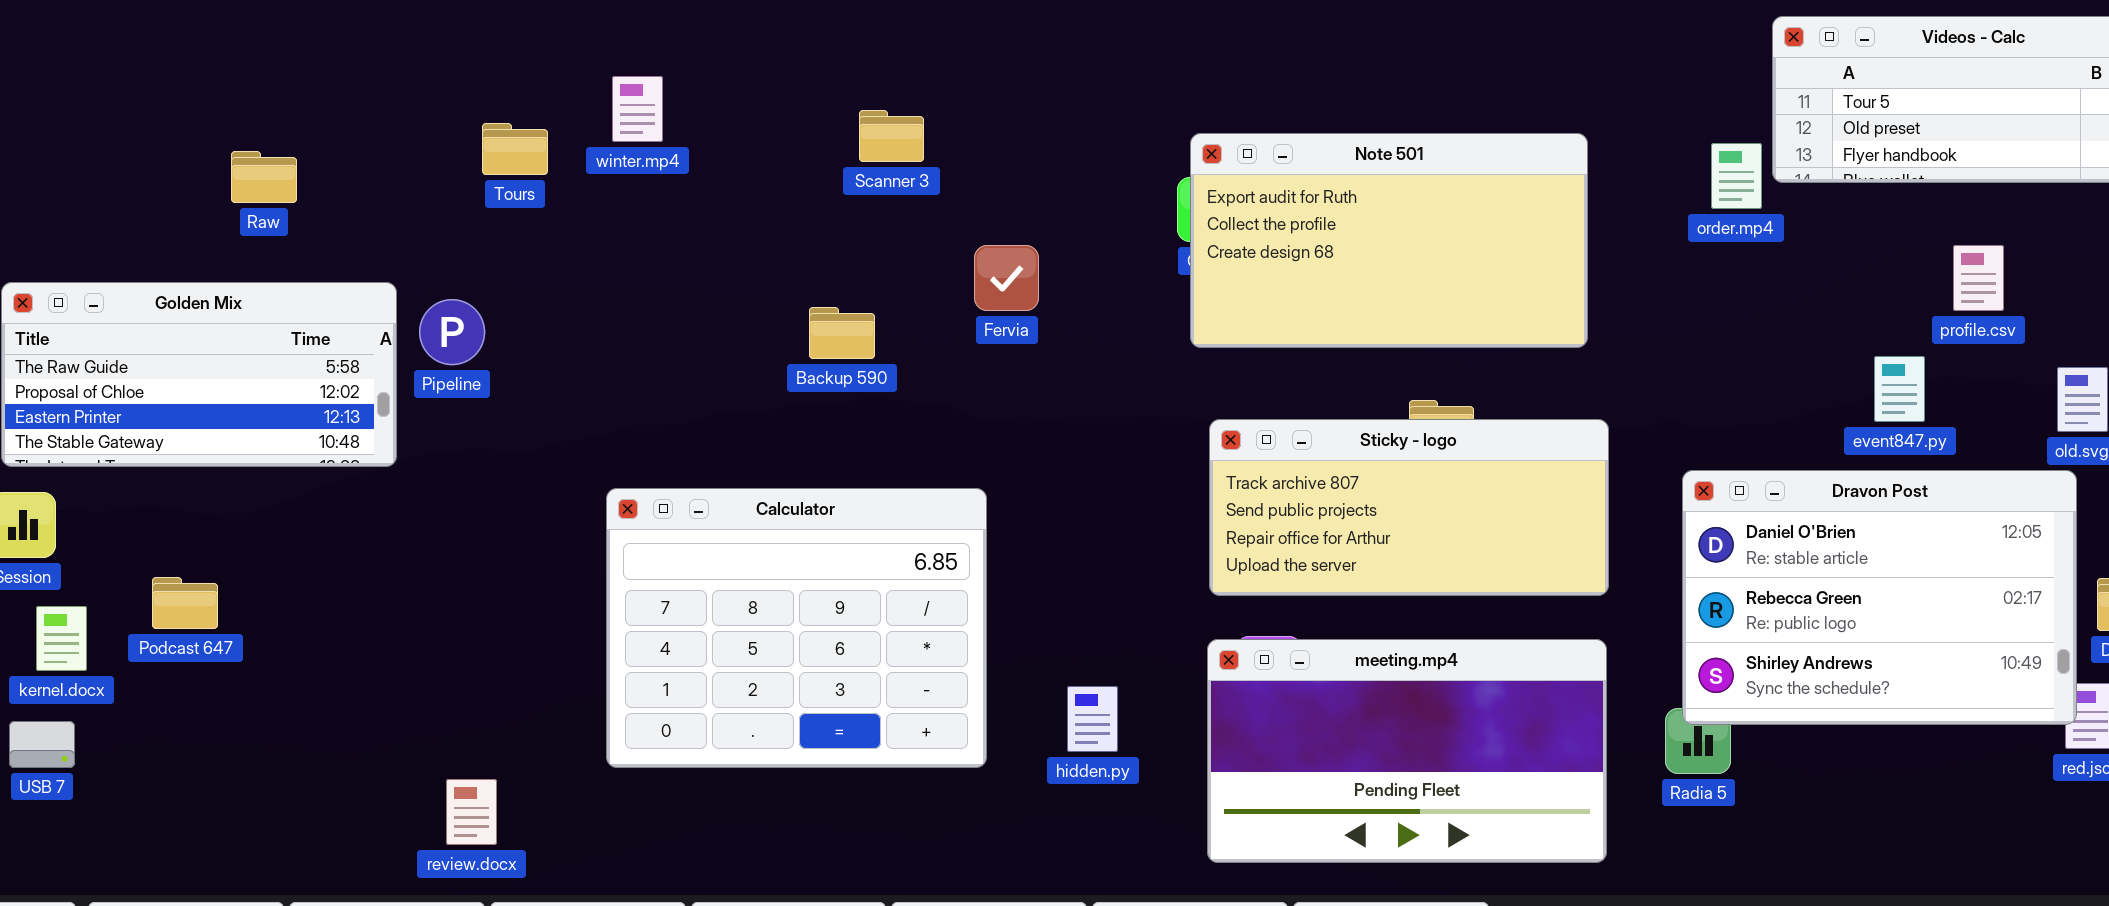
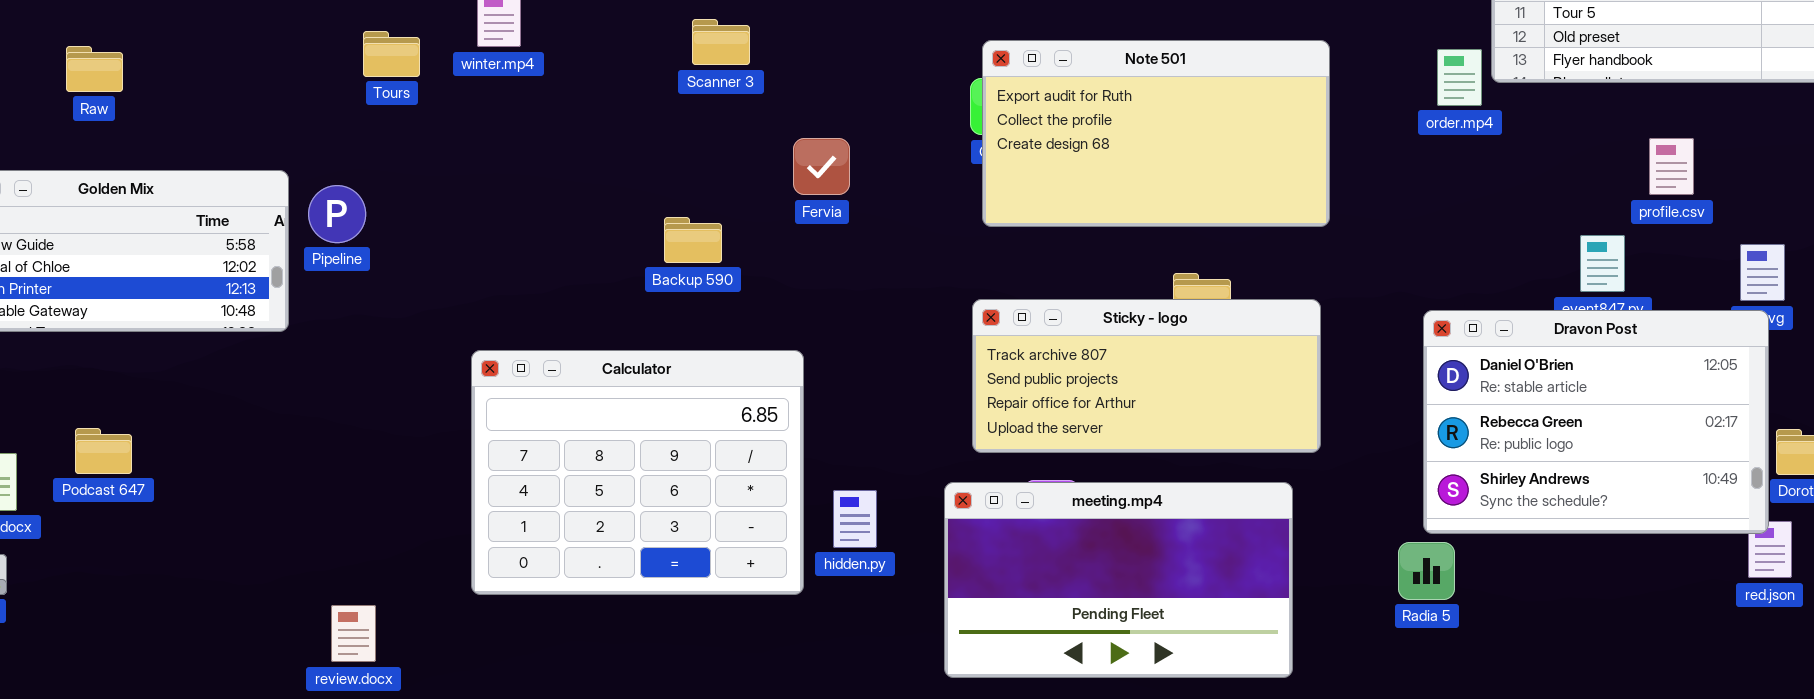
Raw: [231,151,297,203] -> [66,46,123,92], moved
Backup 590: [809,307,875,359] -> [664,217,722,263], moved
Sticky - logo: [1209,419,1609,596] -> [972,299,1321,453], moved
Dravon Post: [1682,470,2077,725] -> [1423,310,1769,534], moved
meeting.mp4: [1207,639,1607,863] -> [944,482,1293,678], moved
hidden.py: [1067,686,1118,752] -> [833,490,877,548], moved

